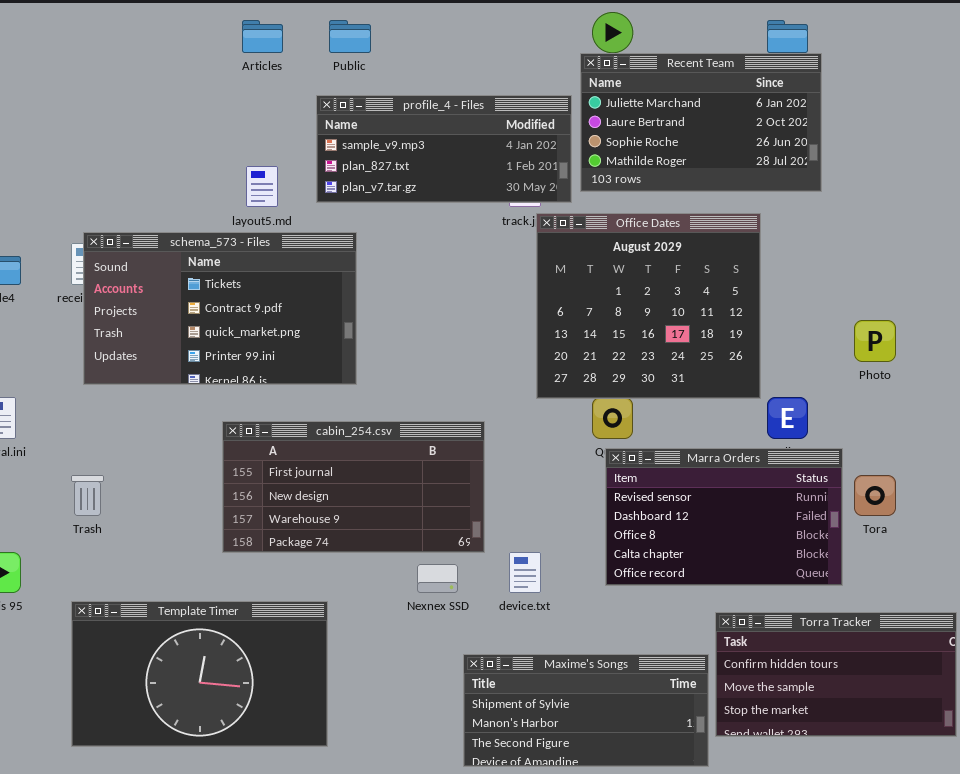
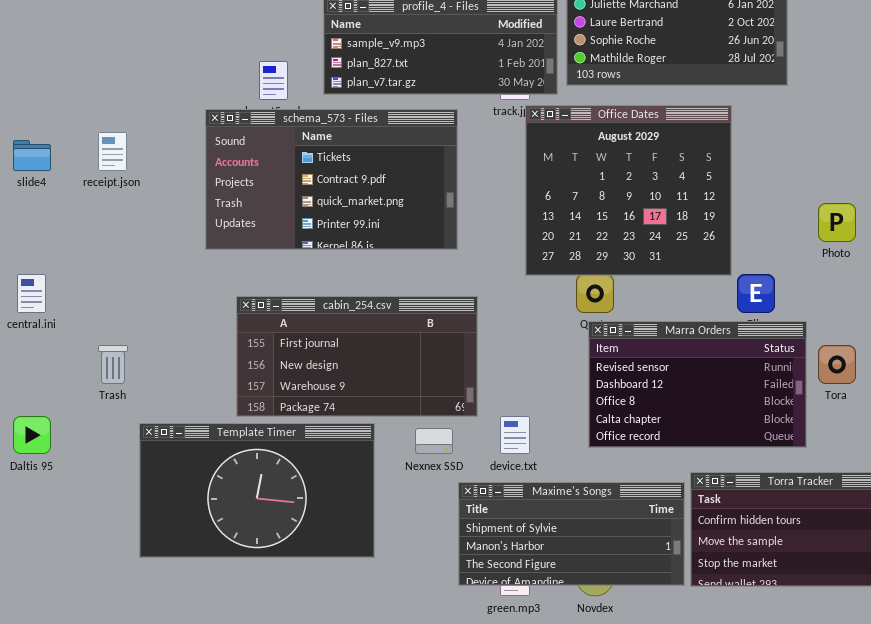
schema_573 - Files: [83,232,357,385] -> [205,109,458,250], moved
Template Timer: [71,601,328,747] -> [139,423,375,558], moved
Maxime's Songs: [463,654,709,767] -> [458,482,685,586], moved

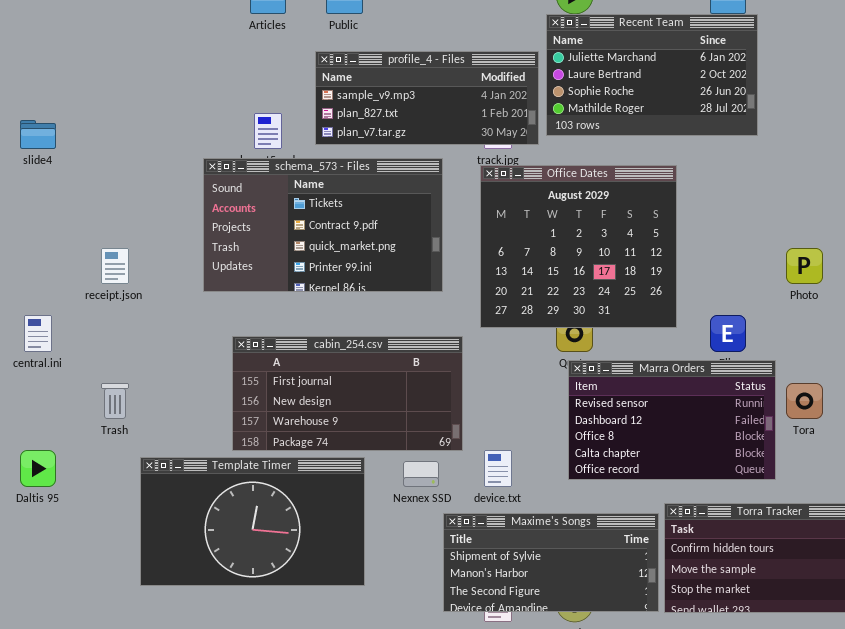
Office Dates: [525,105,732,276] -> [480,165,677,328], moved
receipt.json: [98,132,127,171] -> [101,248,129,284], moved
slide4: [13,140,51,171] -> [20,120,56,149], moved

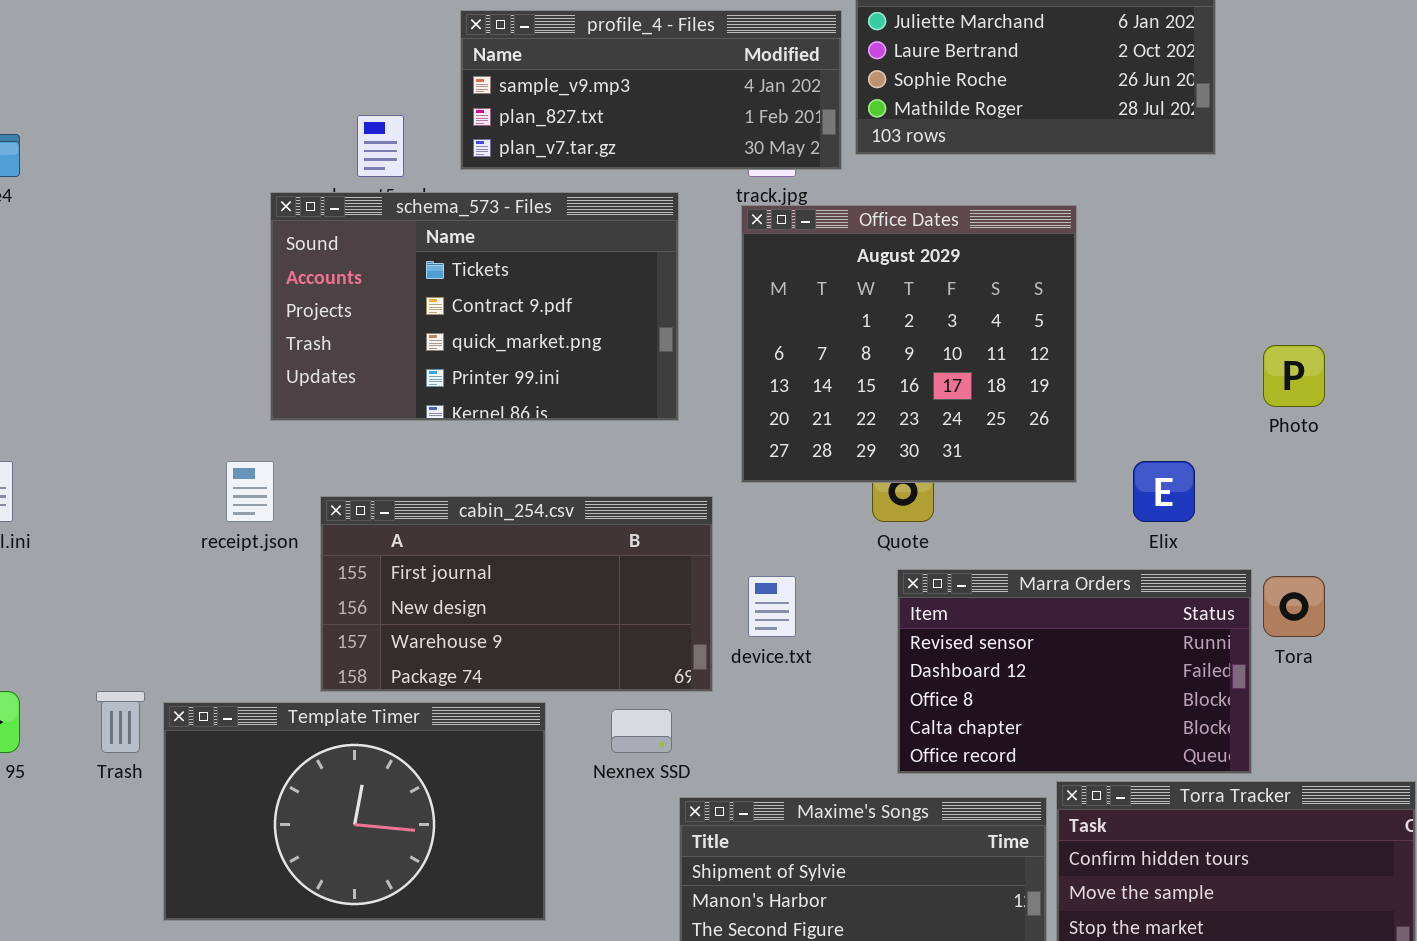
receipt.json: [101,248,129,284] -> [226,461,274,522], moved
Marra Orders: [568,360,776,480] -> [897,569,1252,774], moved
Trash: [101,383,129,419] -> [96,691,145,753], moved
device.txt: [484,450,512,487] -> [748,576,796,637], moved

